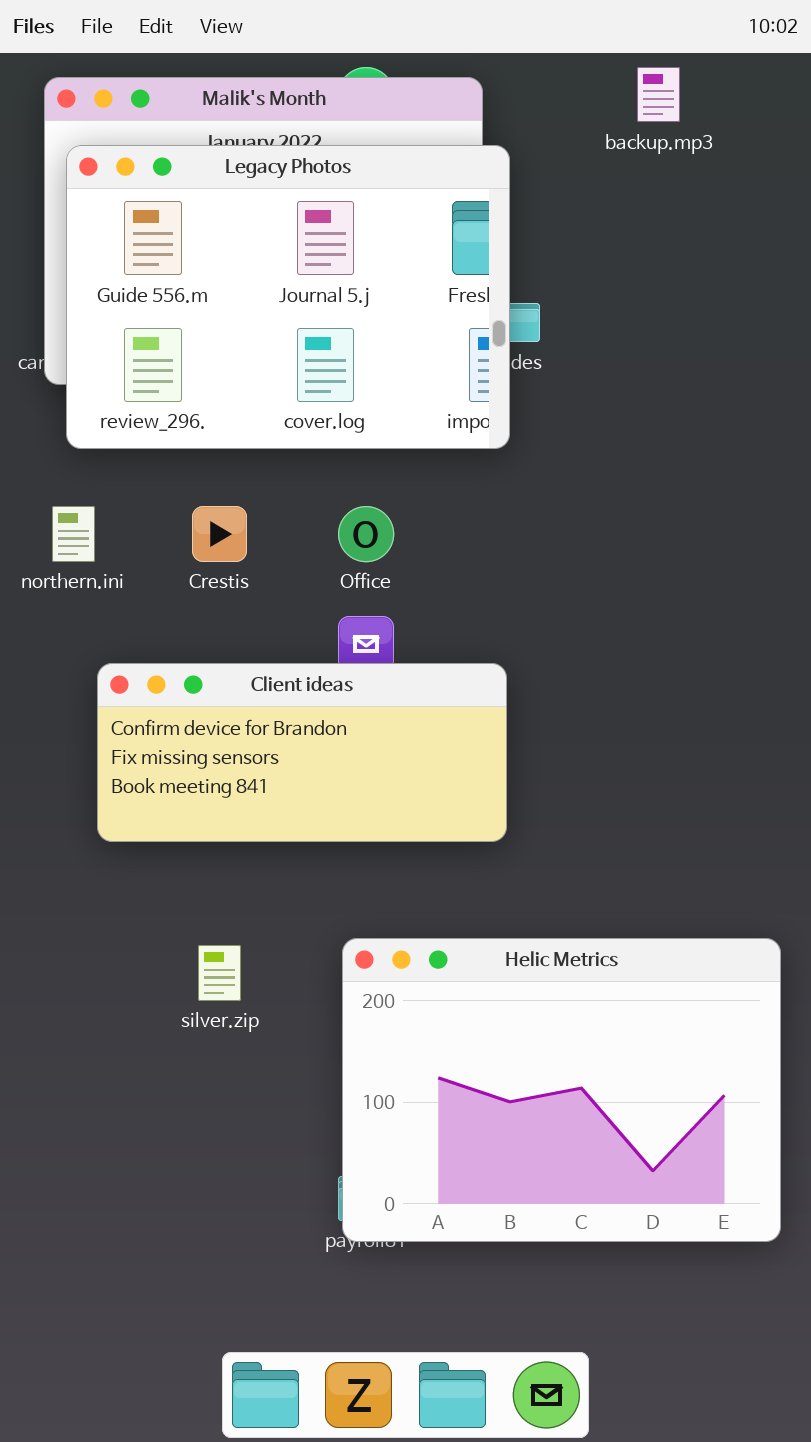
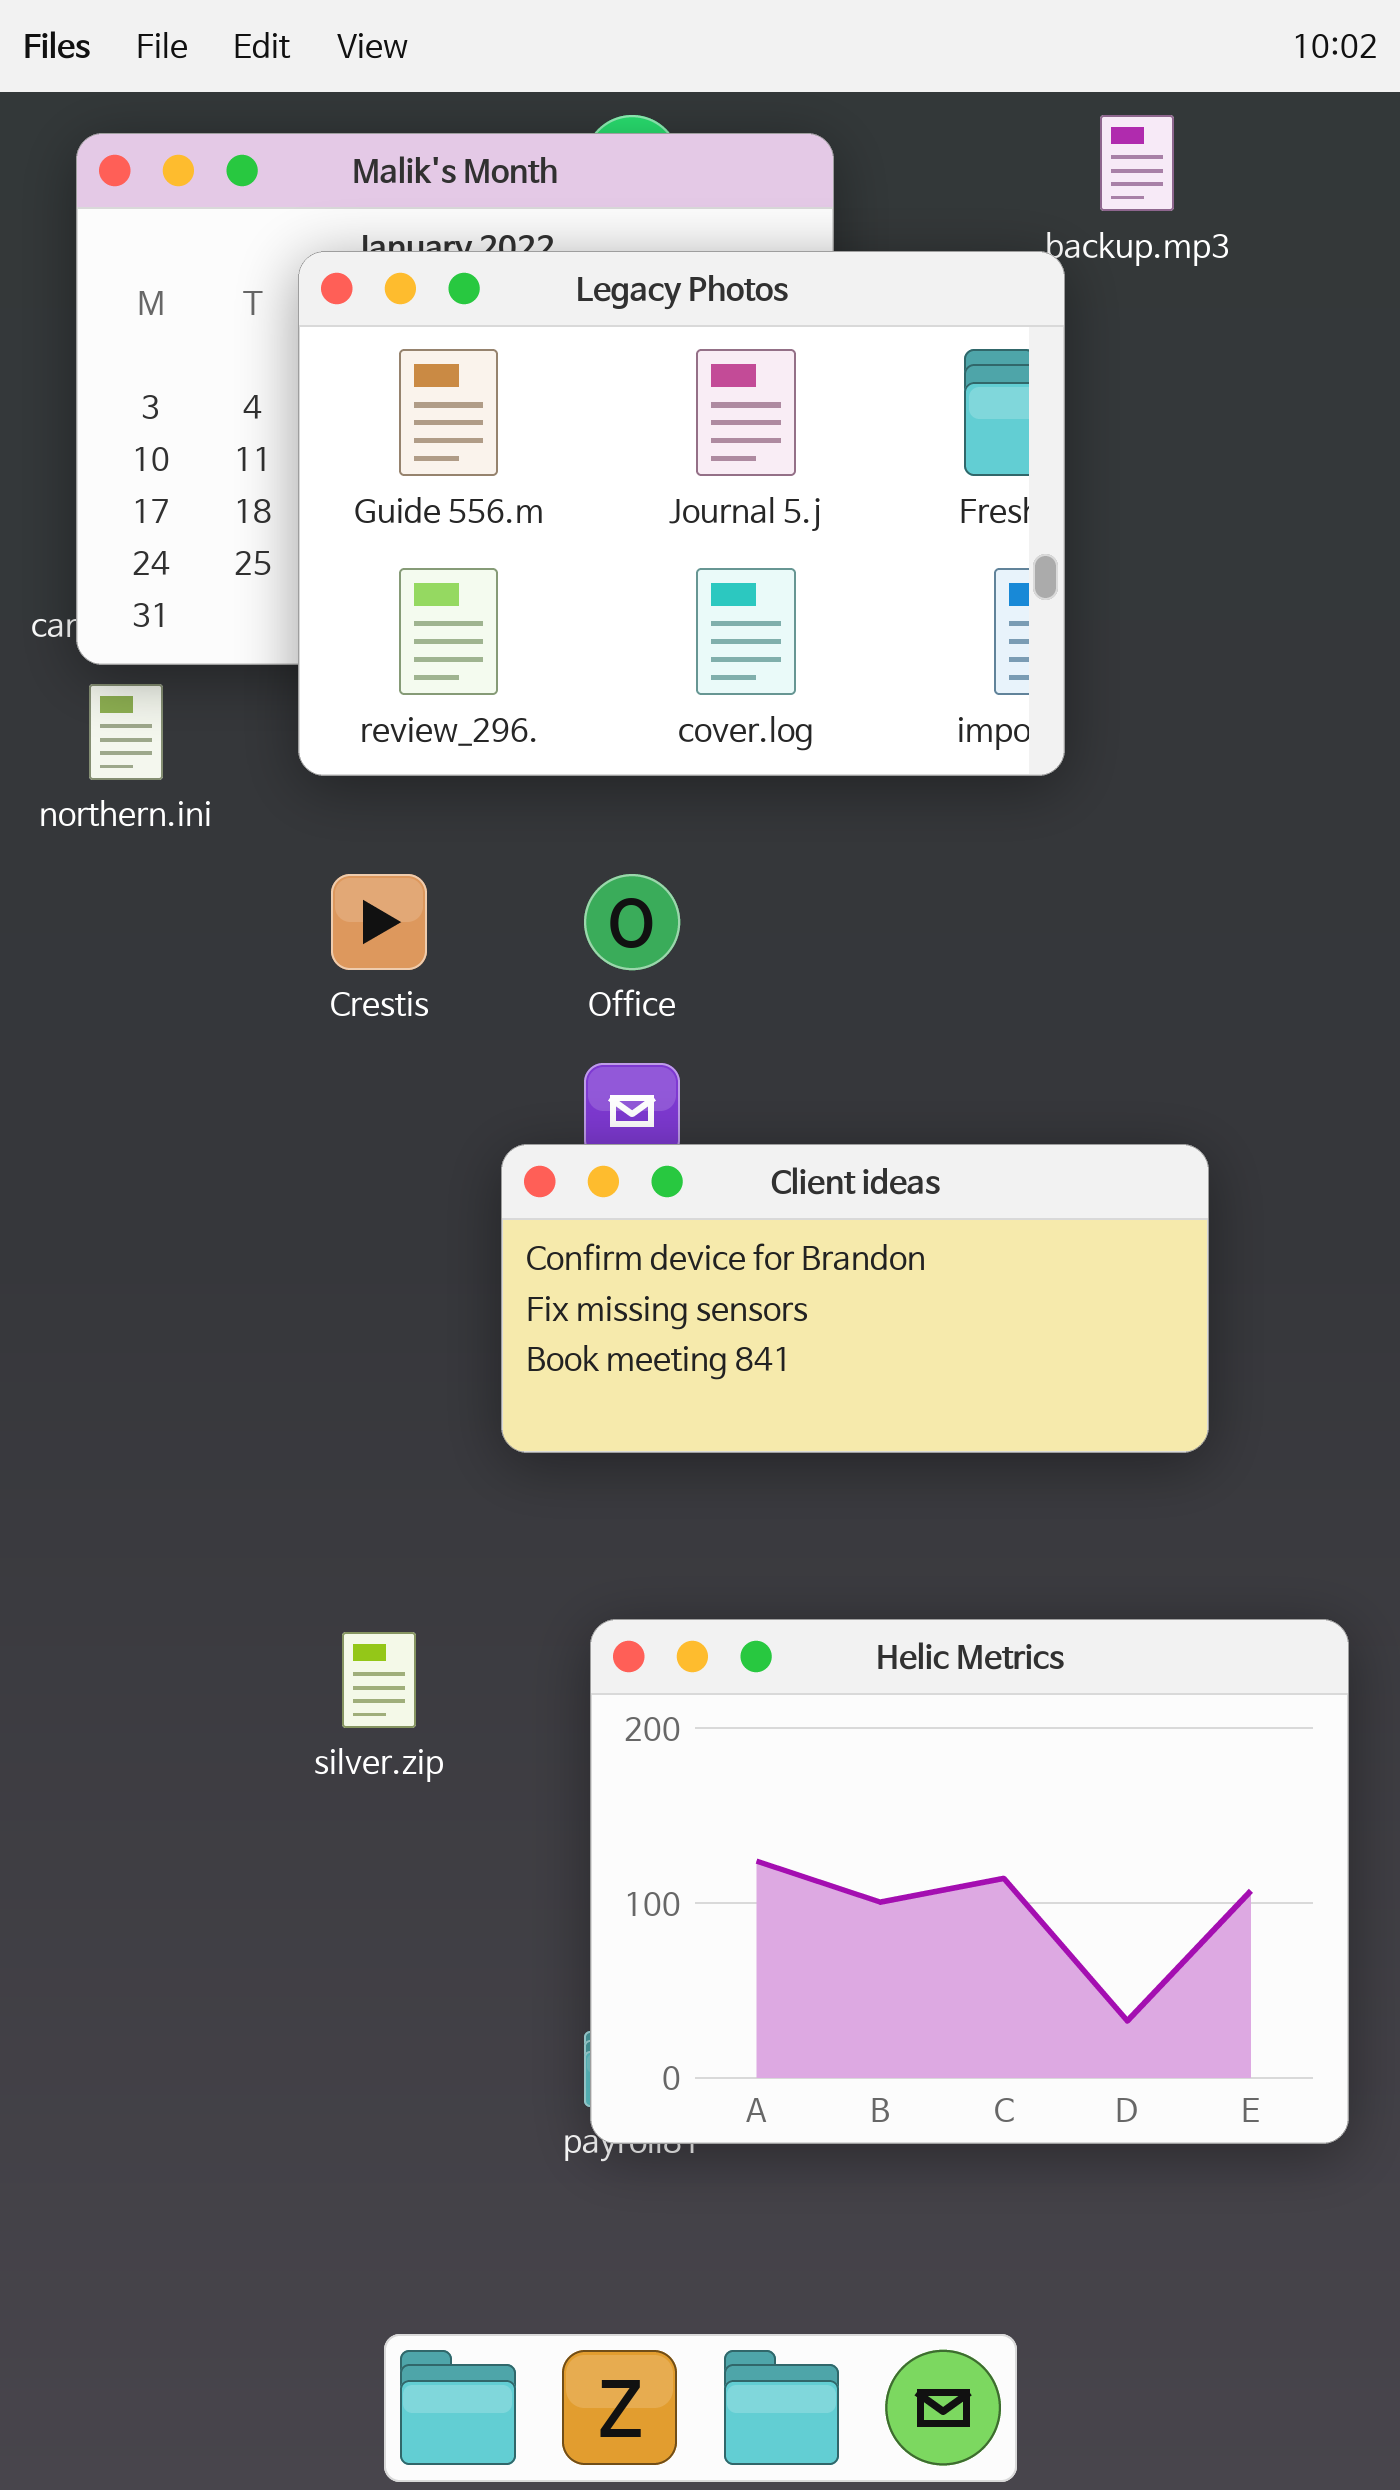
Legacy Photos: [66,145,510,449] -> [298,251,1065,776], moved
northern.ini: [52,506,95,562] -> [89,684,163,780], moved
Client ideas: [97,663,507,842] -> [501,1144,1209,1453], moved

